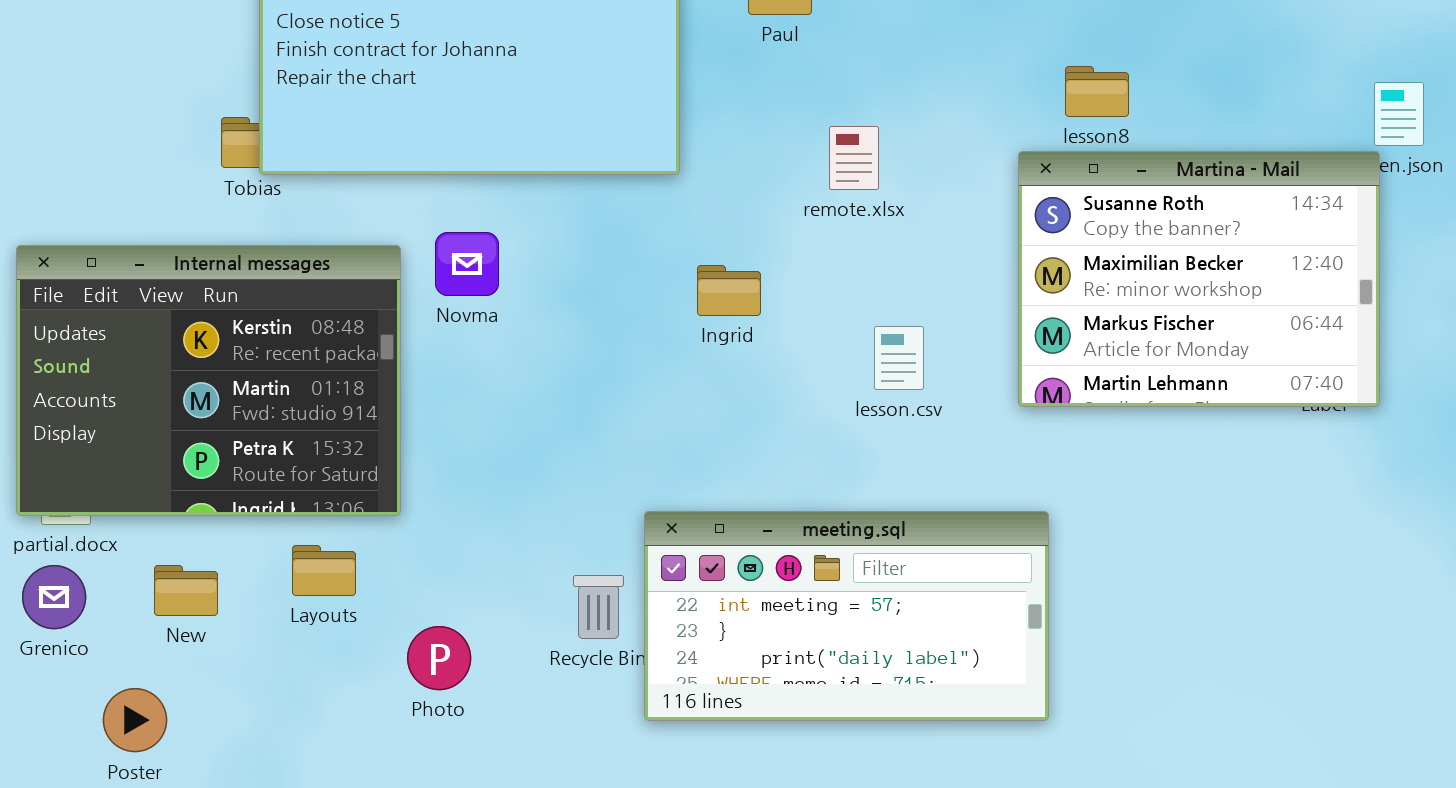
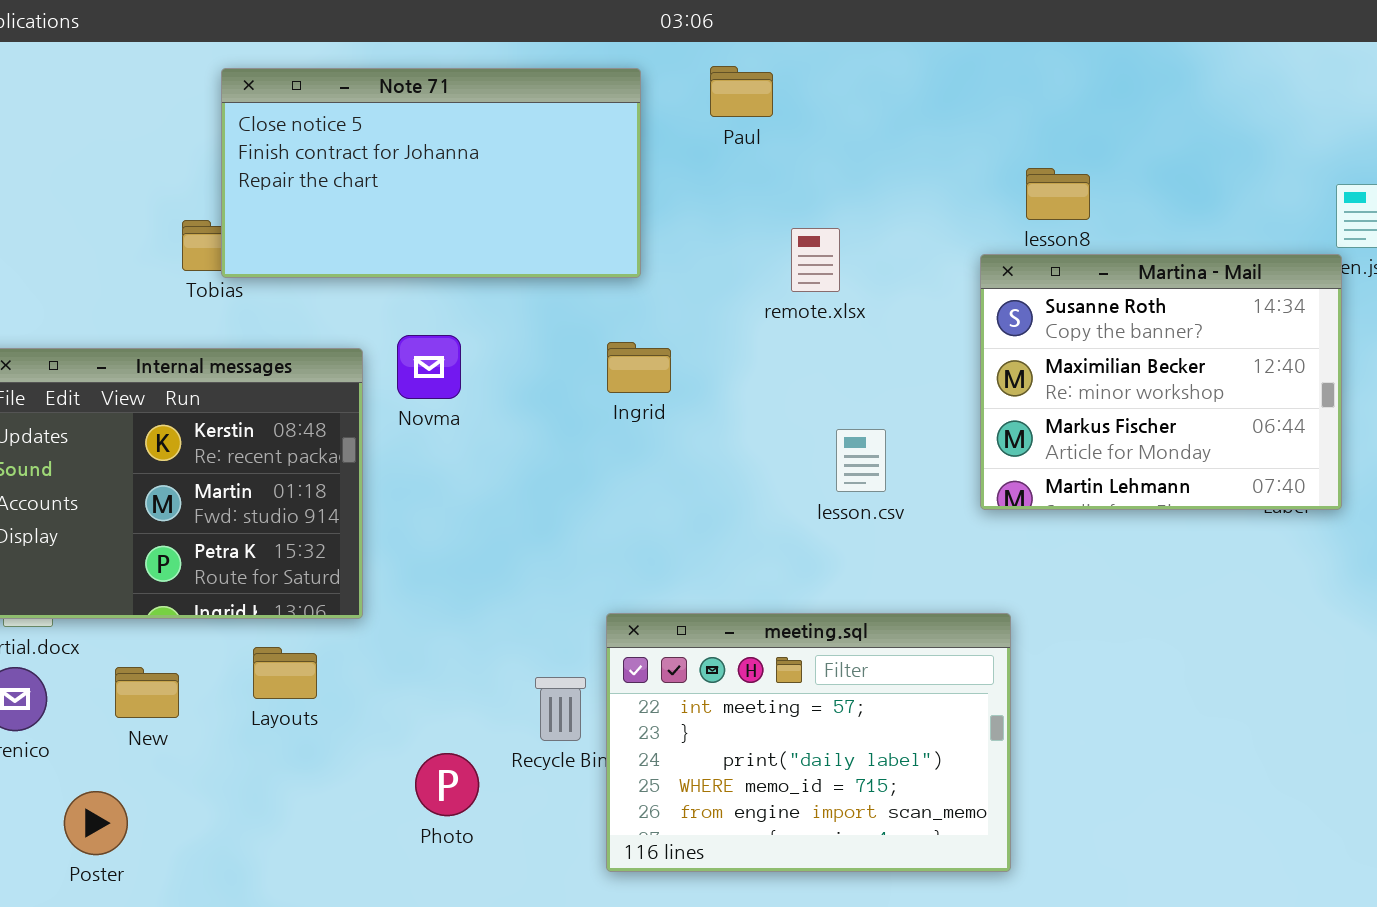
Ingrid: [697,265,761,316] -> [607,342,671,393], moved
meeting.sql: [644,511,1049,721] -> [606,613,1011,872], resized
Photo: [407,626,471,690] -> [415,753,479,816], moved

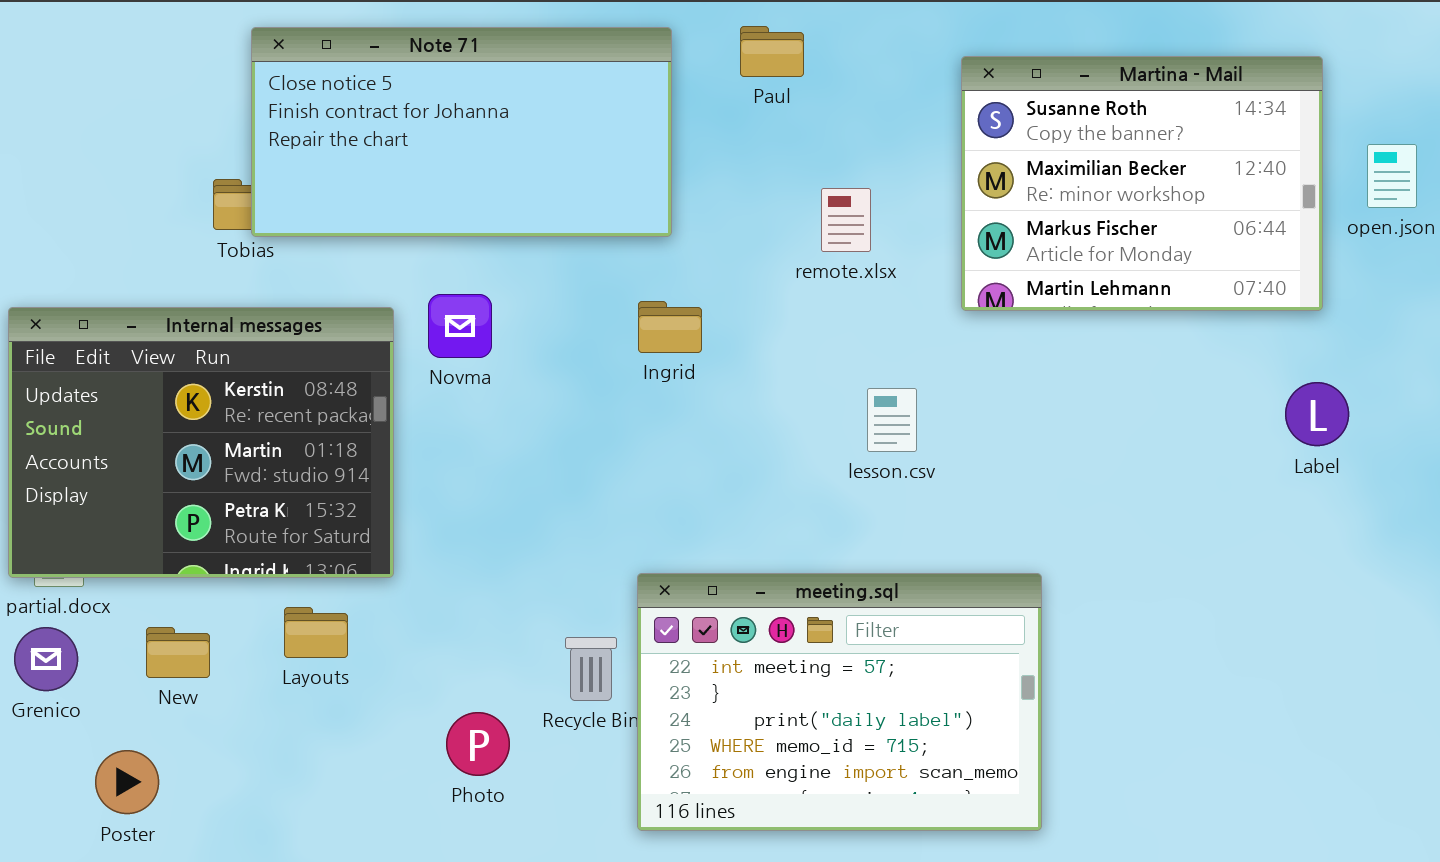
Martina - Mail: [980,254,1342,510] -> [961,56,1323,311], moved

